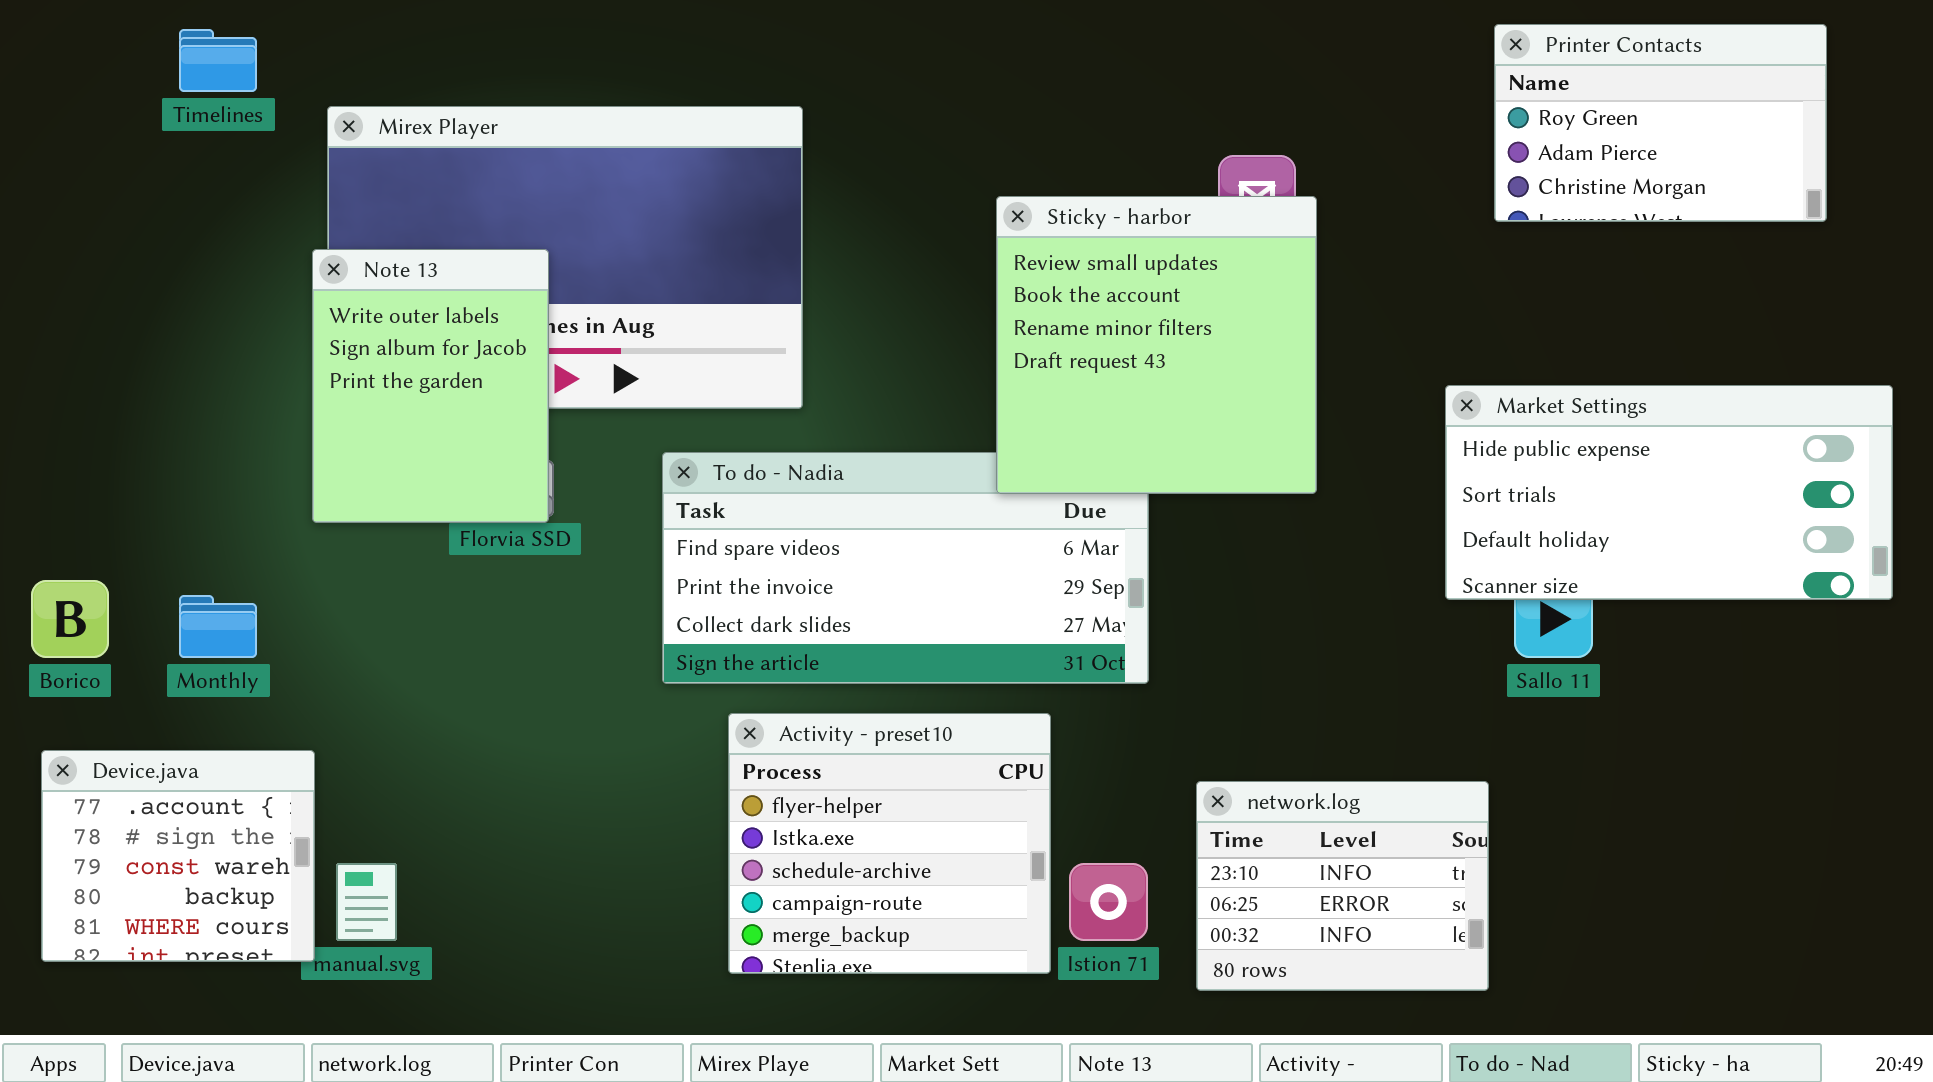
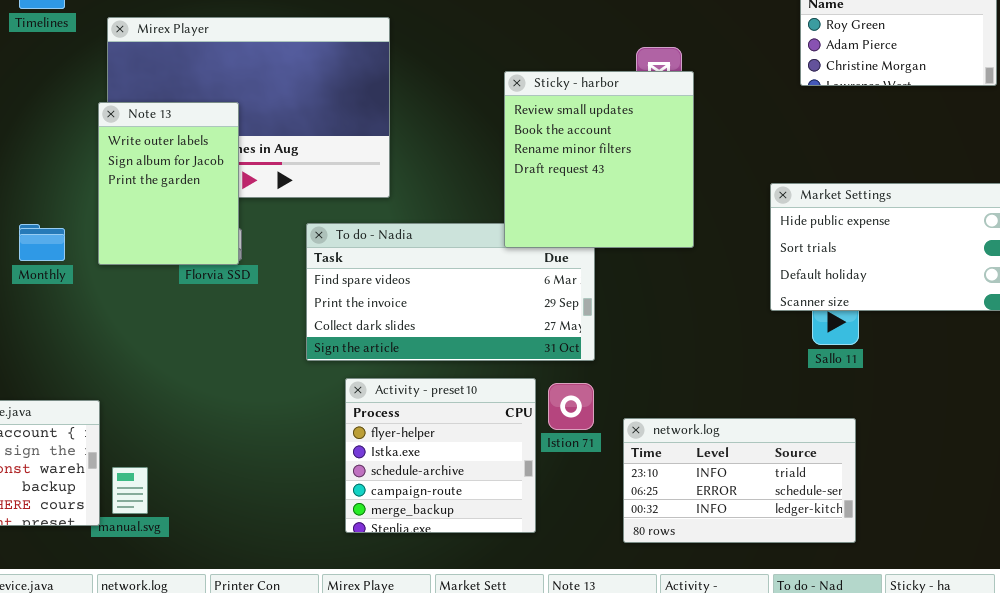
Monthly: [179,595,257,658] -> [19,224,65,261], moved
network.log: [1196,781,1489,991] -> [623,418,856,543], resized
Istion 71: [1069,863,1148,941] -> [548,383,594,430], moved

